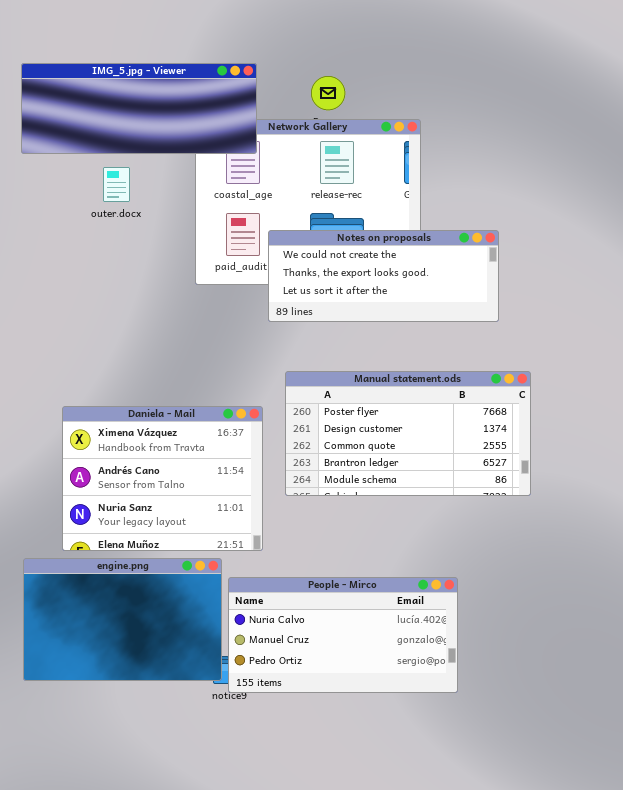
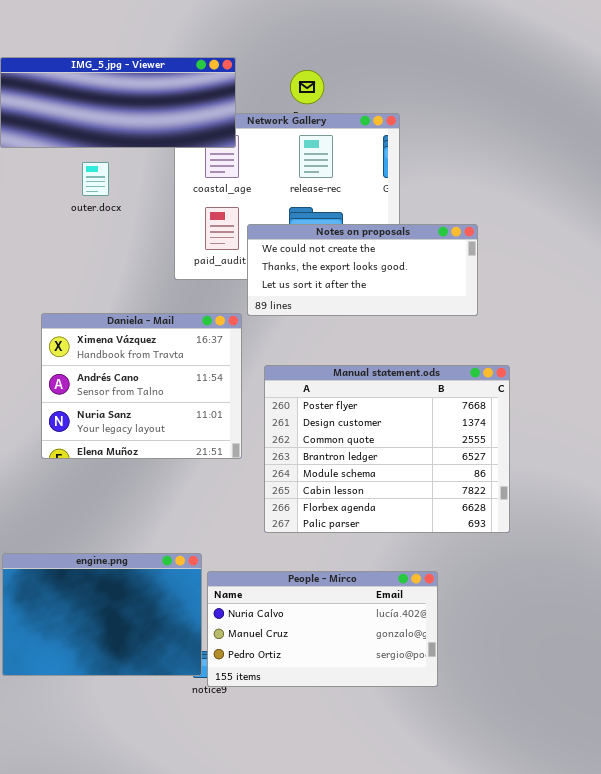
Manual statement.ods: [285,371,531,496] -> [264,365,510,533], resized
Daniela - Mail: [62,406,263,551] -> [41,313,242,459], moved

